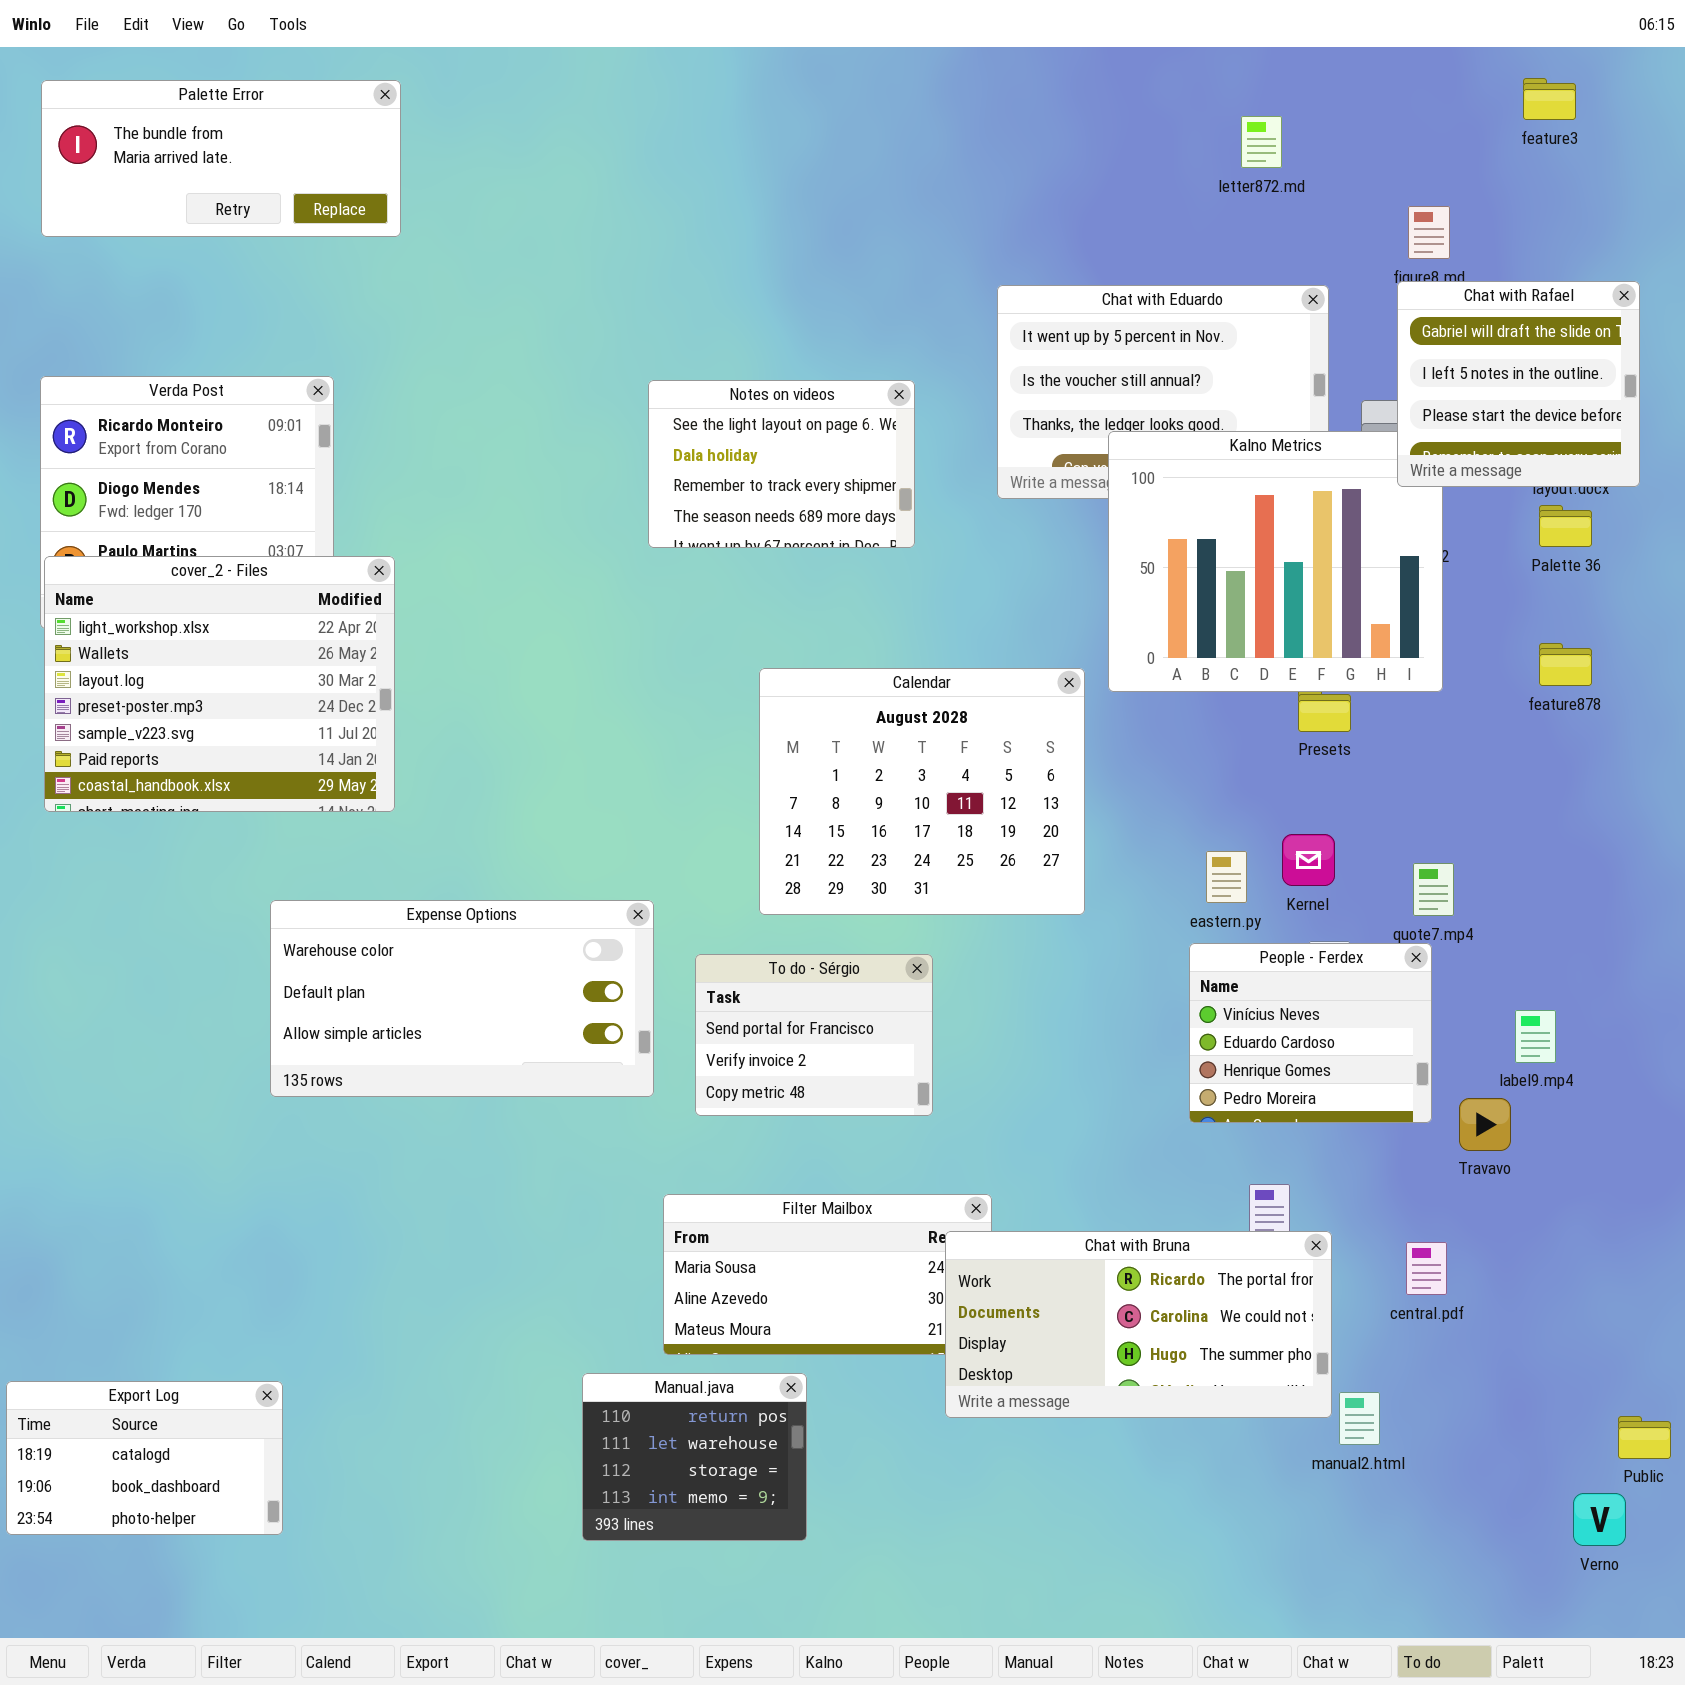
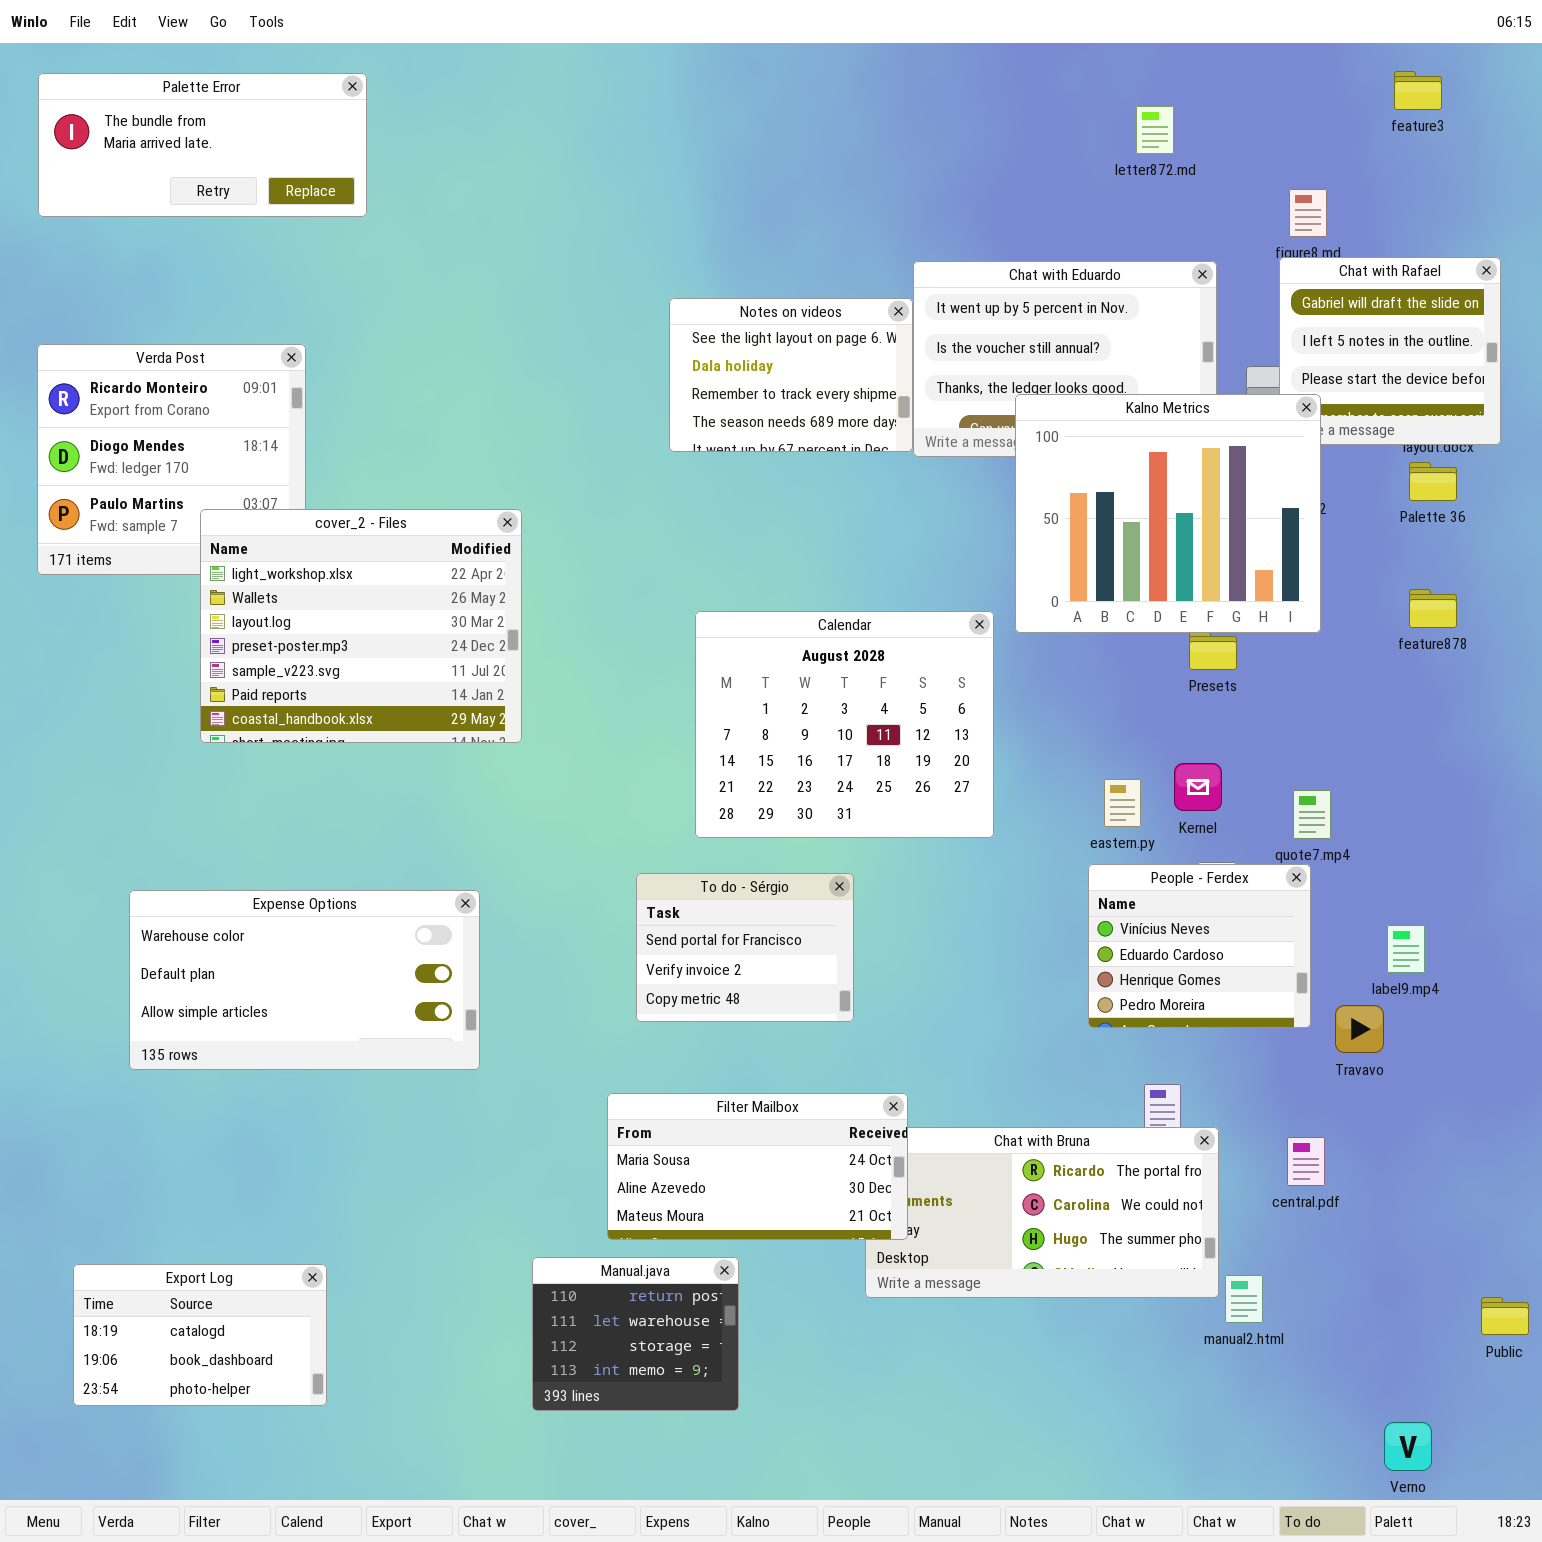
Notes on videos: [648,380,915,548] -> [669,298,913,452], moved
Kalno Metrics: [1108,431,1443,692] -> [1015,394,1321,633], raised
cover_2 - Files: [44,556,395,812] -> [200,509,522,743], moved
Expense Options: [270,900,654,1097] -> [129,890,480,1070], moved
Filter Mailbox: [663,1194,992,1355] -> [607,1093,908,1240], raised
Export Log: [6,1381,283,1535] -> [73,1264,327,1406], moved
Verno: [1573,1493,1626,1546] -> [1384,1422,1432,1471], moved

